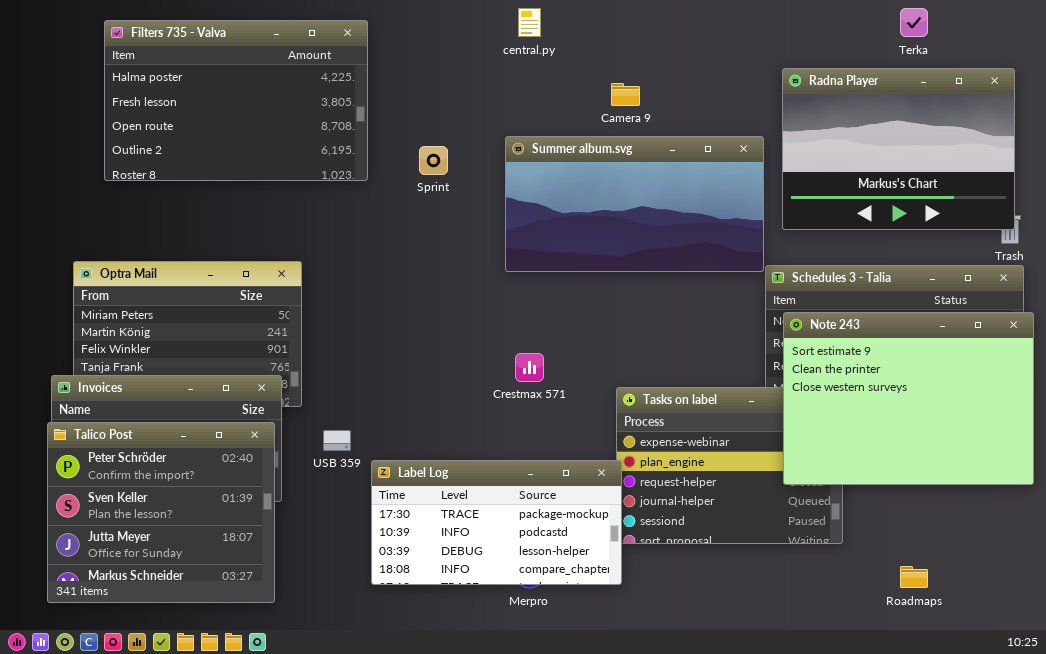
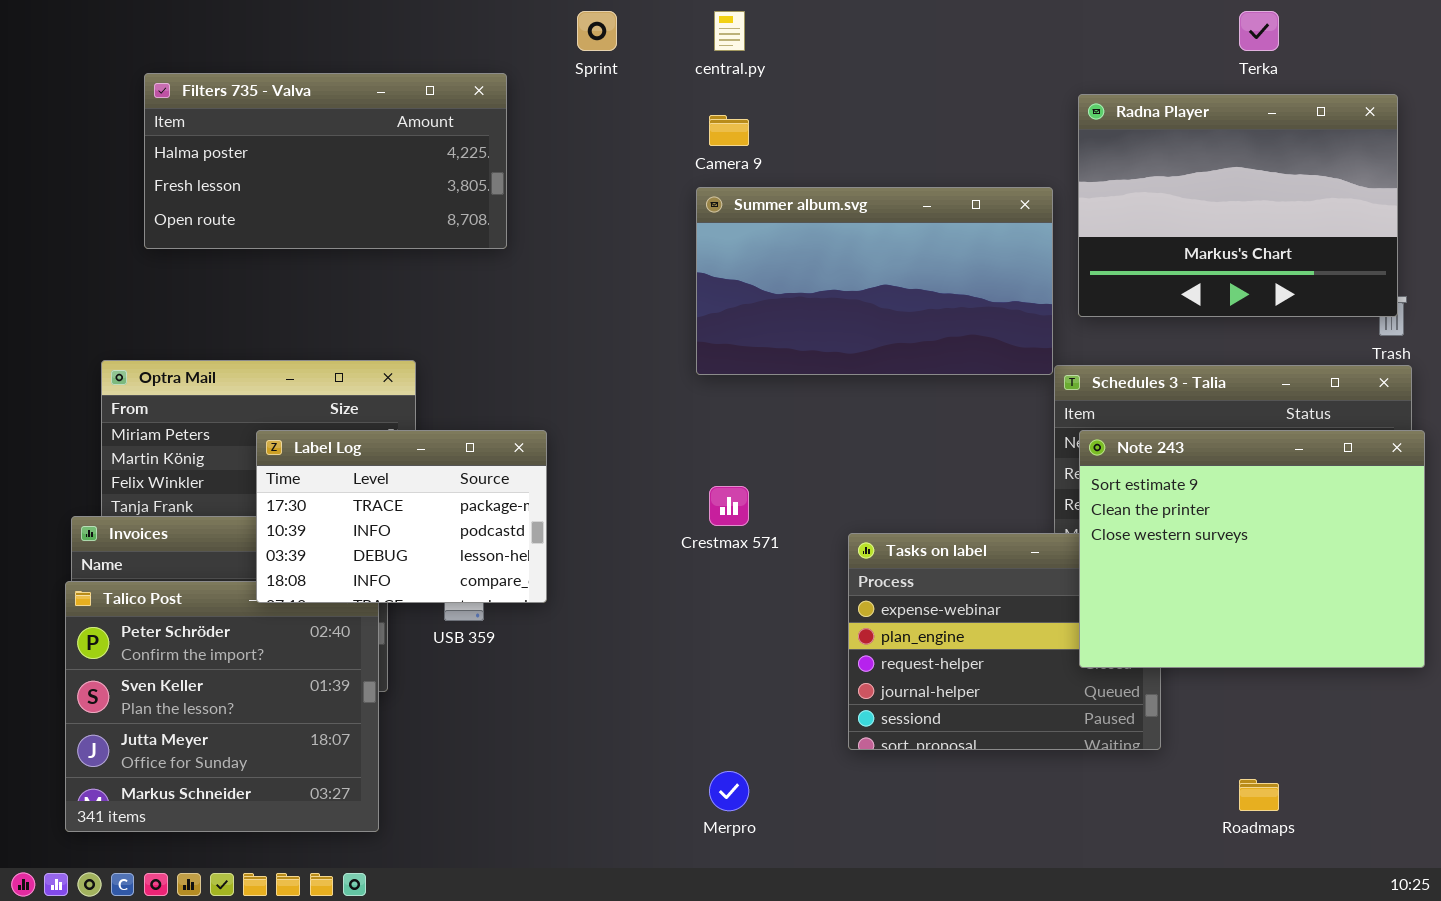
Filters 735 - Valva: [104,20,368,181] -> [144,73,507,249], resized
Camera 9: [611,83,640,106] -> [709,115,749,146], moved
Sprint: [419,146,448,175] -> [577,11,617,51], moved
Label Log: [371,460,622,585] -> [256,430,547,603], moved, resized

